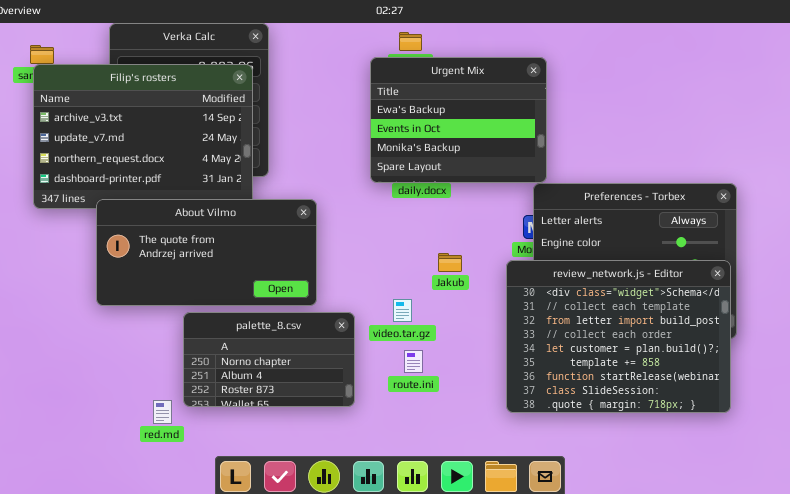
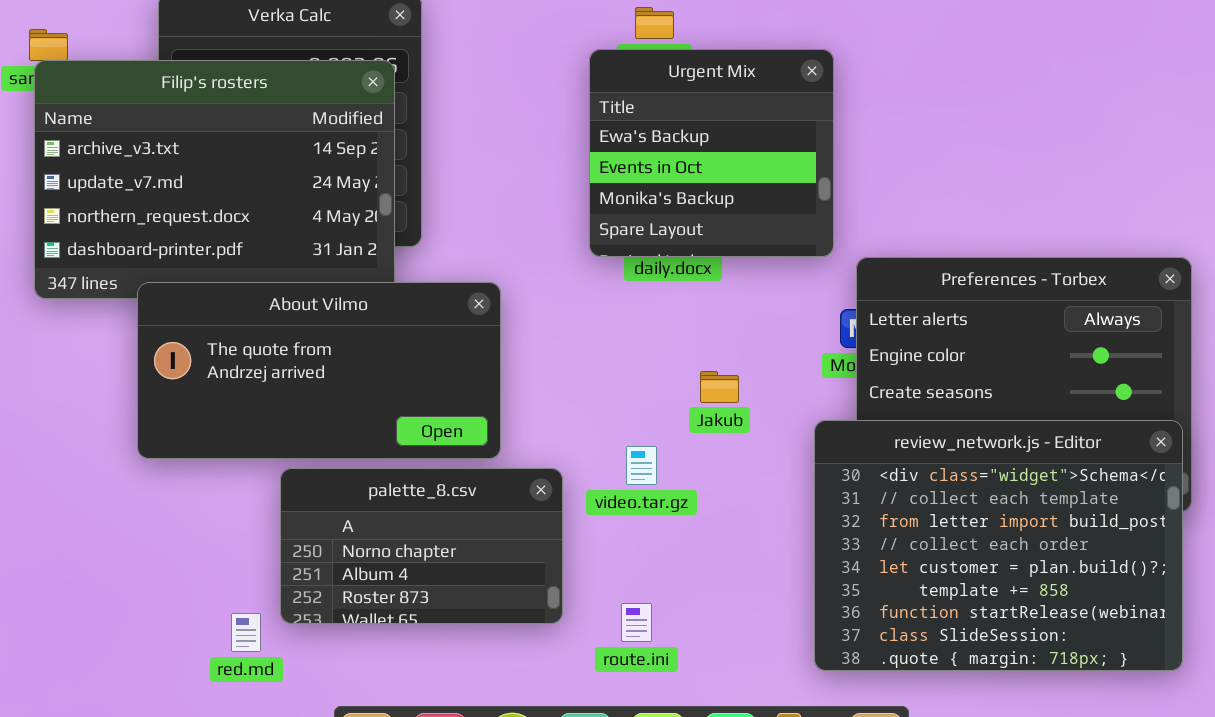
Urgent Mix: [370,57,547,183] -> [589,49,834,257], resized
review_network.js - Editor: [506,260,731,413] -> [814,420,1183,671], moved
route.ini: [404,350,423,373] -> [621,603,652,642], moved

